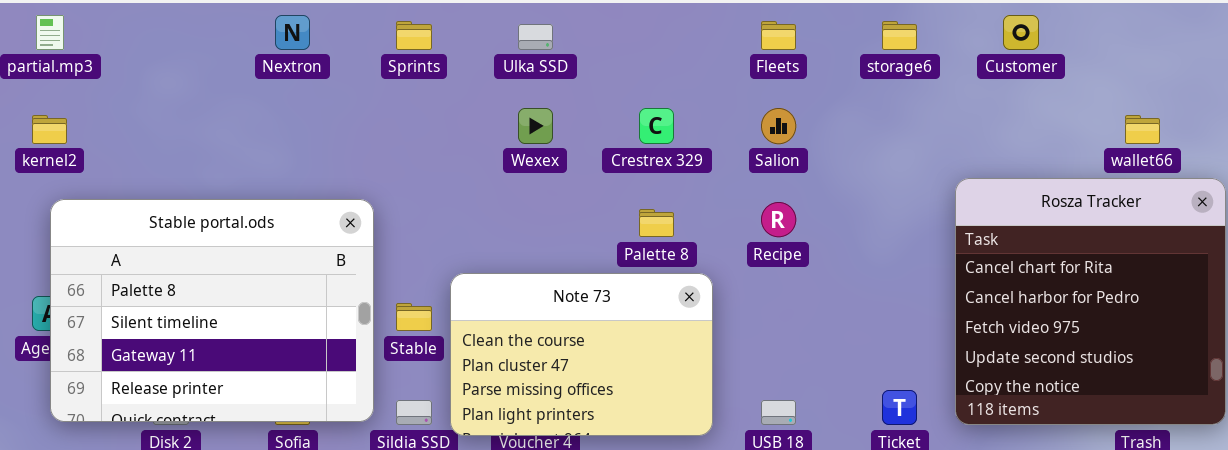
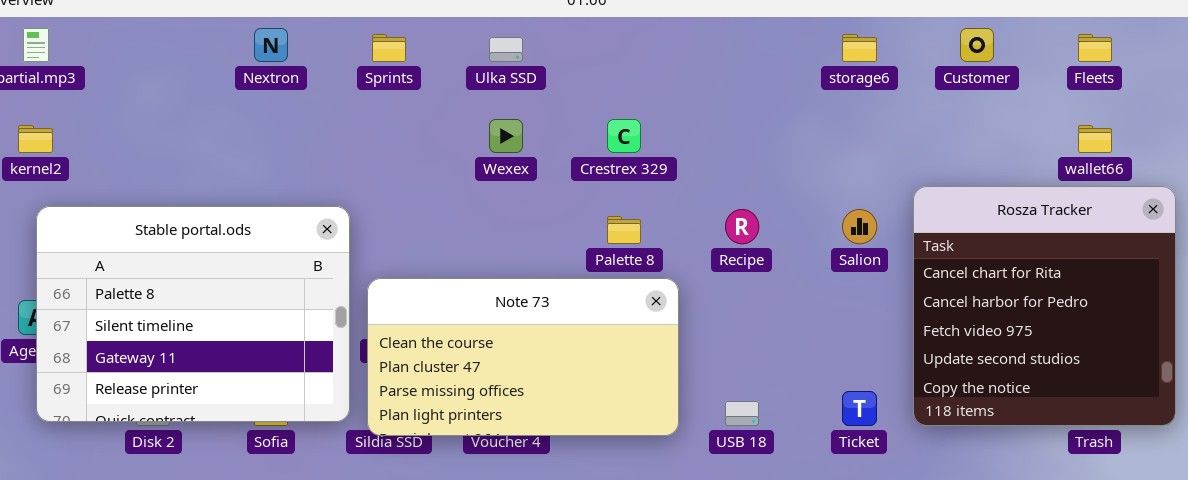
Fleets: [761,21,796,50] -> [1078,34,1112,62], moved
Salion: [761,108,796,144] -> [842,209,877,244], moved
Note 73: [450,273,713,436] -> [367,278,679,436], resized

